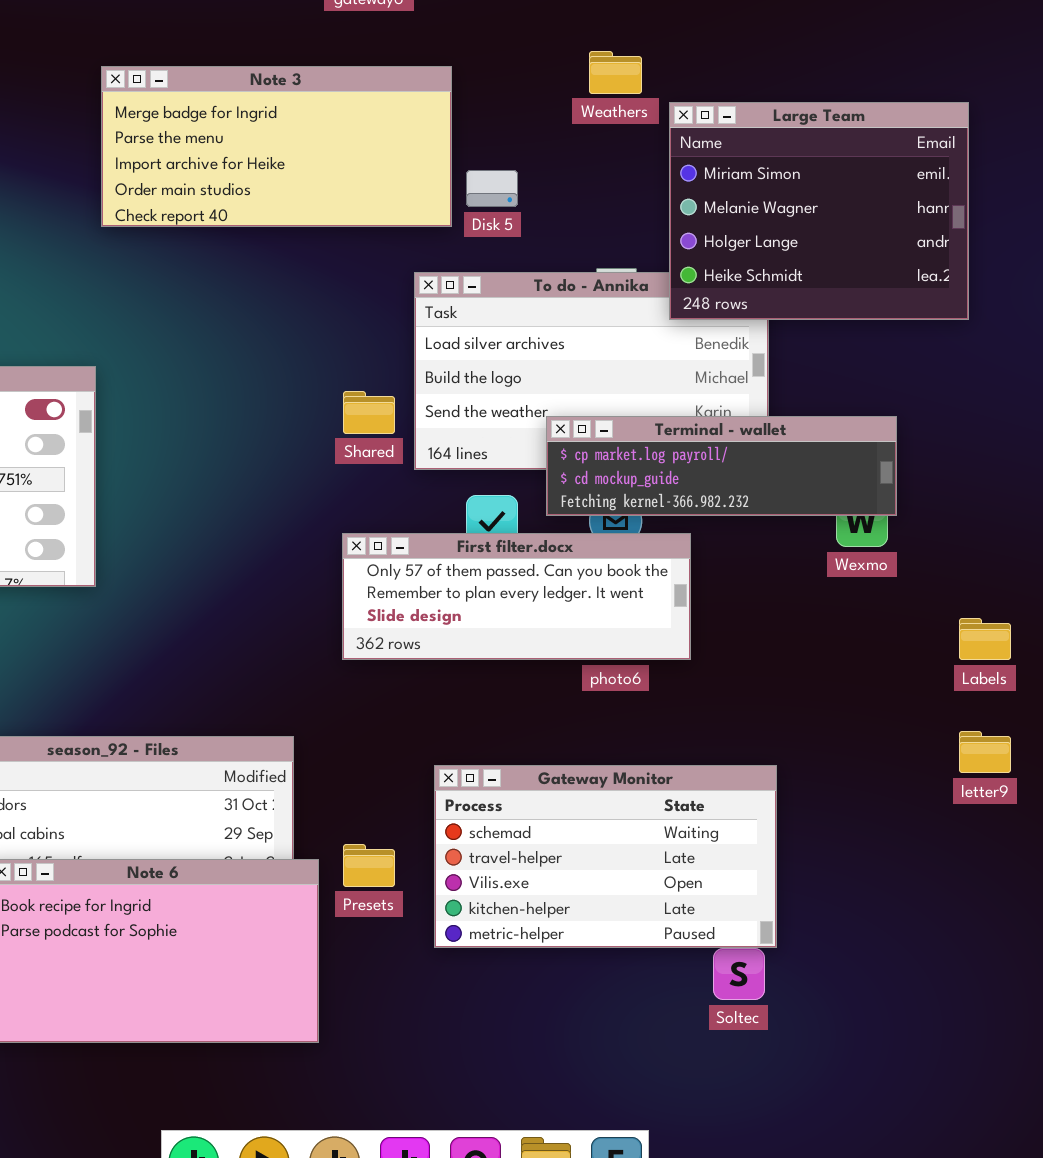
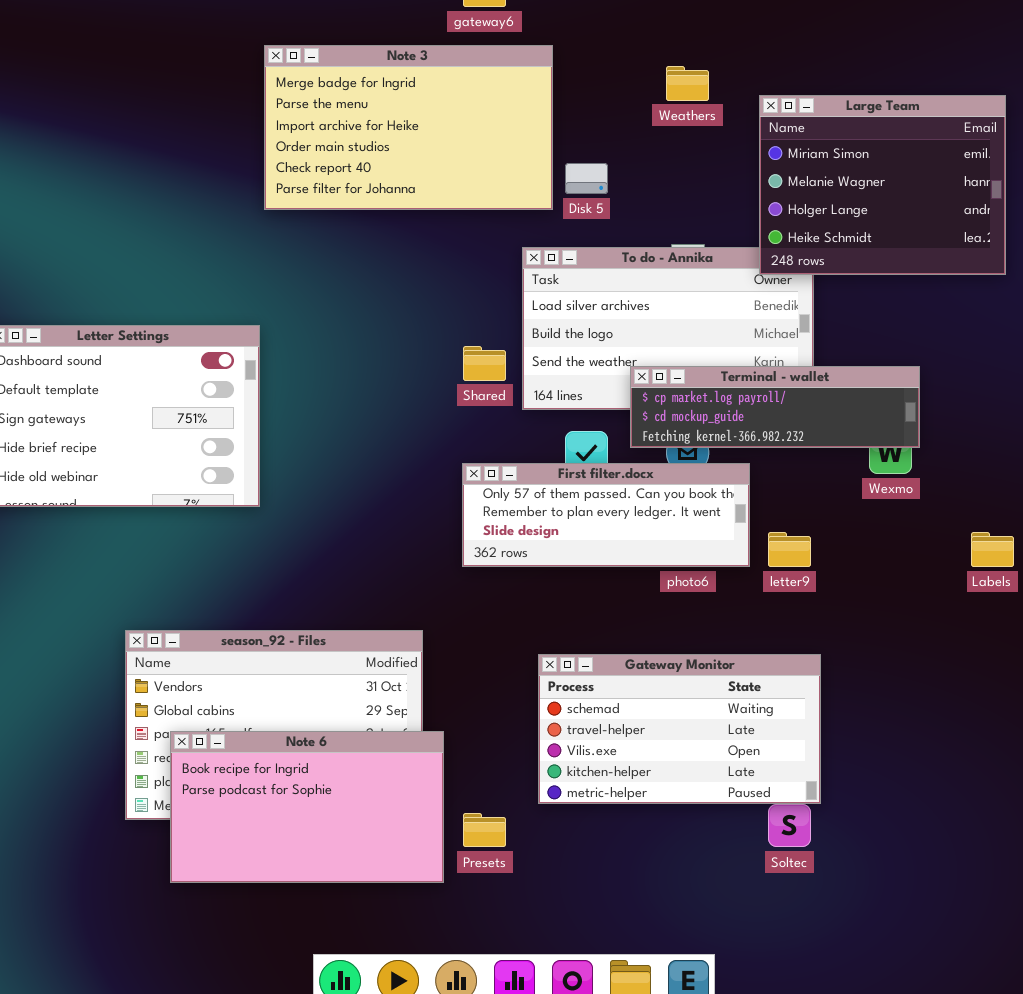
Note 3: [101,66,452,227] -> [264,45,553,210], resized
Large Team: [669,102,969,320] -> [759,95,1006,275], moved
letter9: [959,731,1011,773] -> [768,532,811,567], moved
Presets: [343,844,395,887] -> [463,813,506,847], moved

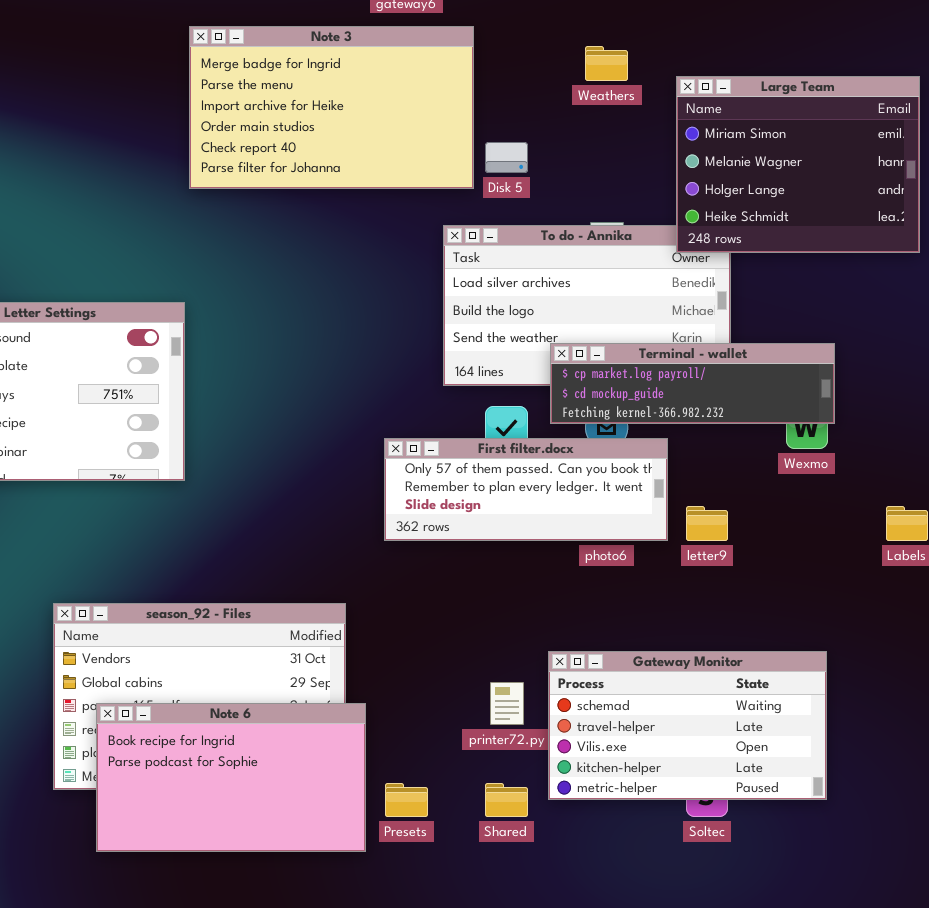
Shared: [463,346,506,381] -> [485,783,528,817], moved
Gateway Monitor: [538,654,821,804] -> [548,651,827,800], moved

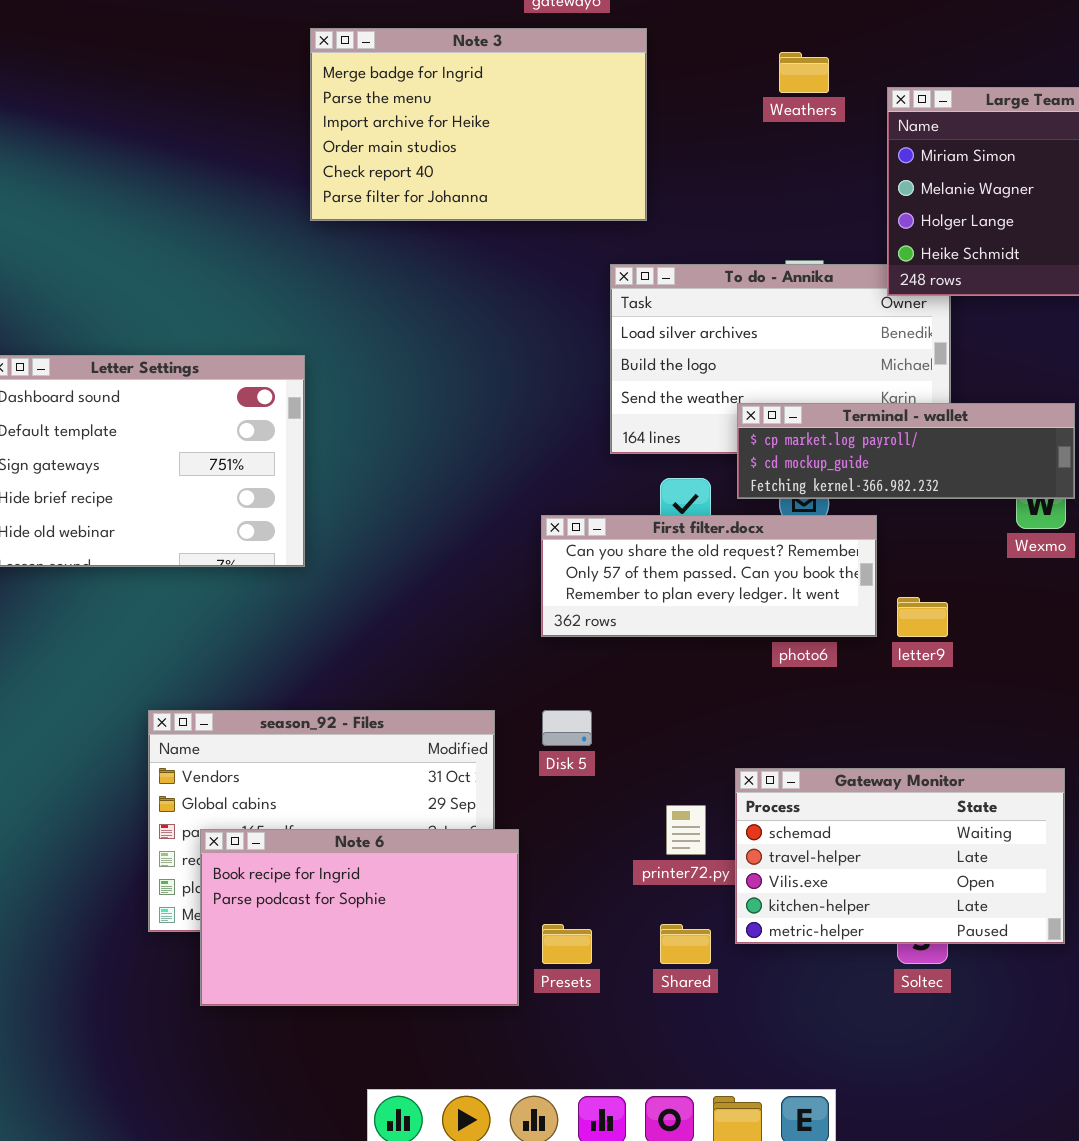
Disk 5: [485,142,528,173] -> [542,710,592,746], moved
First filter.docx: [384,438,668,541] -> [541,515,877,637], scrolled up 1 row

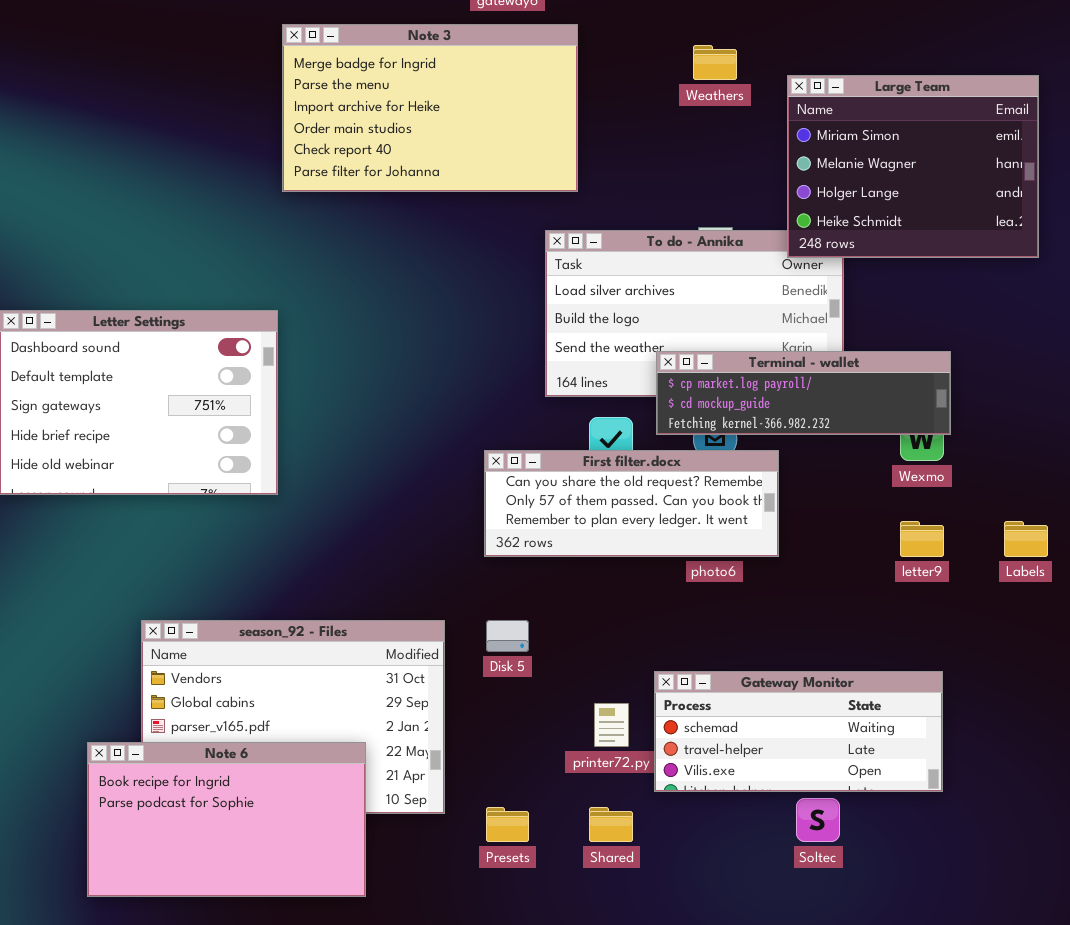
letter9: [897,597,948,637] -> [900,521,944,557], moved
Gateway Monitor: [735,768,1065,944] -> [654,671,943,792], resized
Note 6: [200,829,519,1006] -> [87,742,366,897], moved

